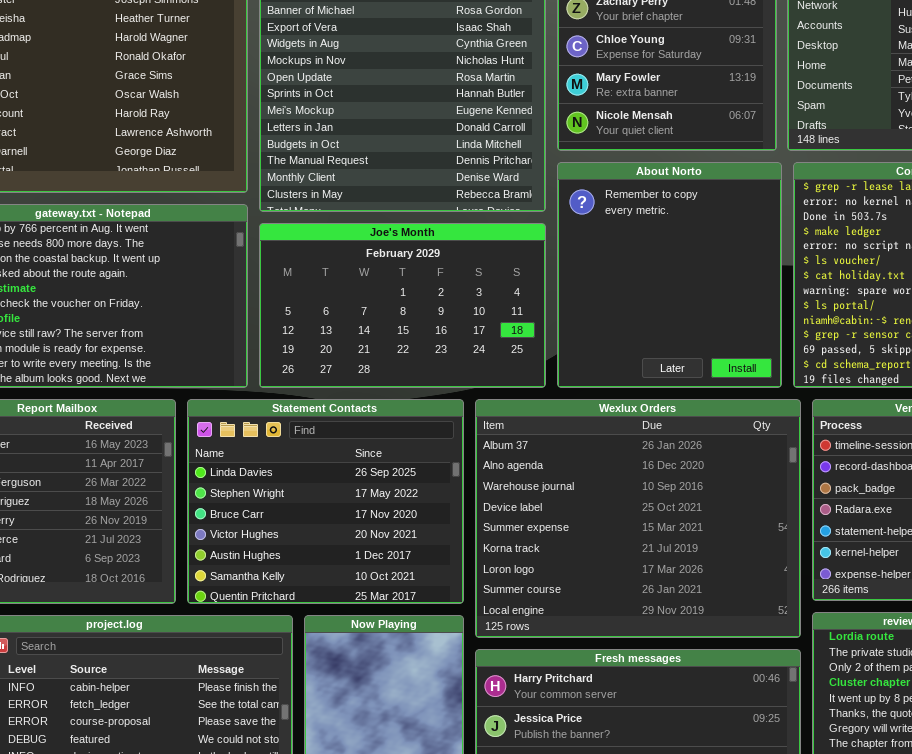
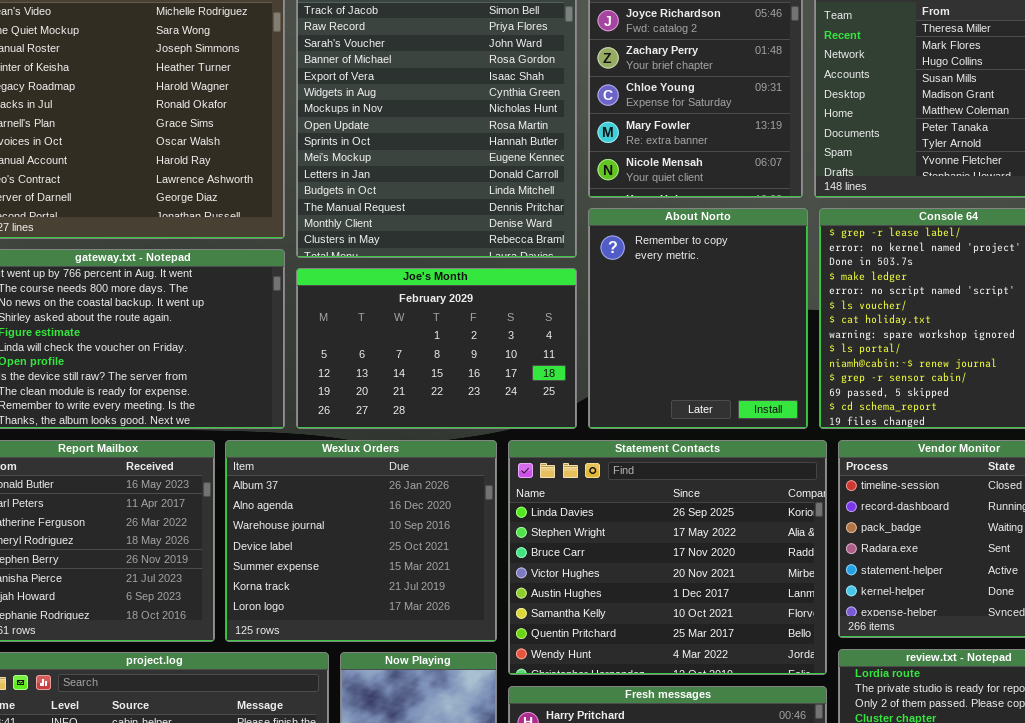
Statement Contacts: [187,399,464,604] -> [508,440,827,675], moved, resized
Wexlux Orders: [475,399,801,638] -> [225,440,497,642], moved, resized

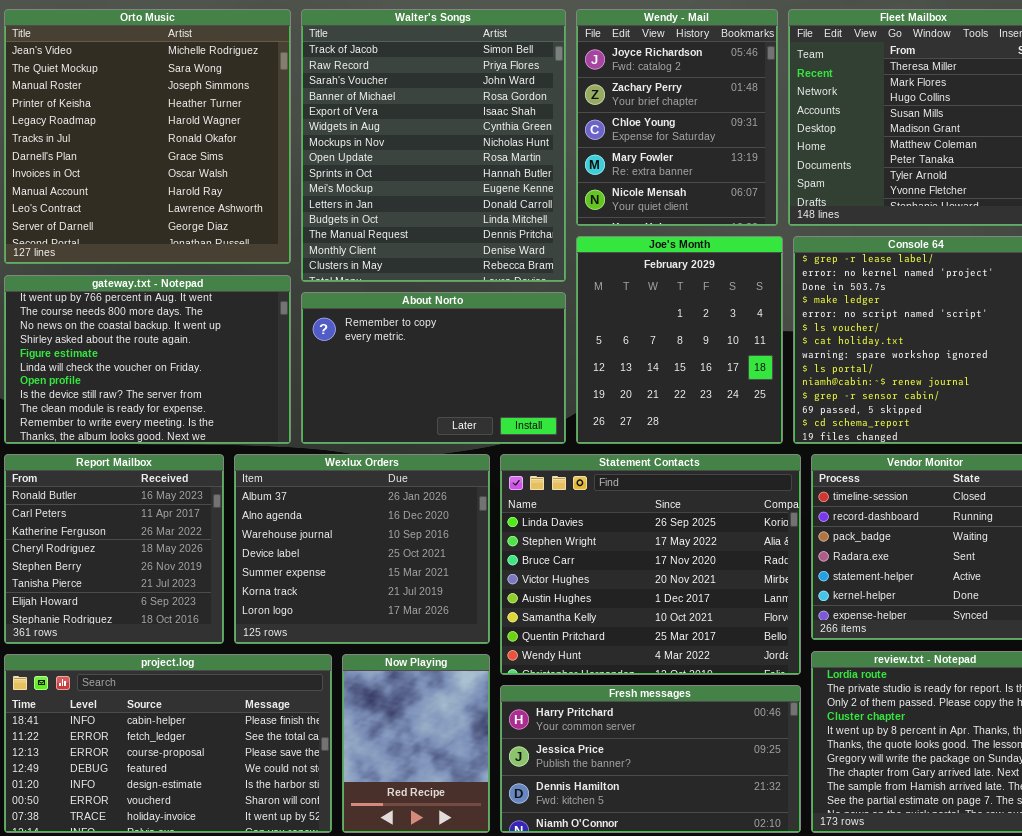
About Norto: [588,208,808,429] -> [301,292,566,444], moved, resized
Joe's Month: [296,268,577,429] -> [576,236,783,444], moved, resized

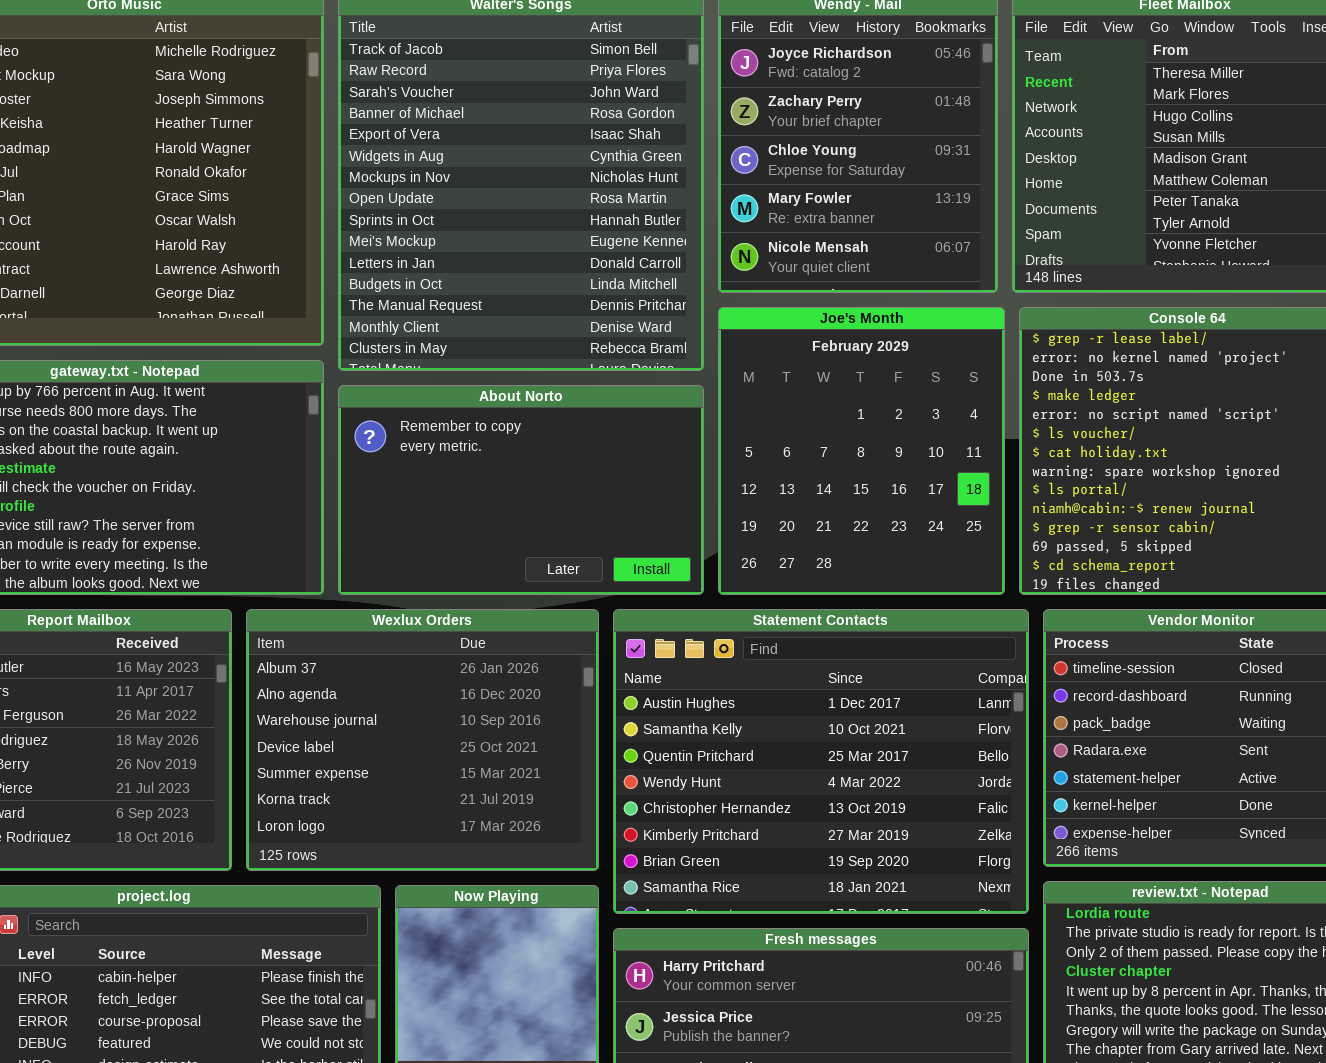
Statement Contacts: [500,454,801,675] -> [613,609,1029,914], scrolled down 4 rows

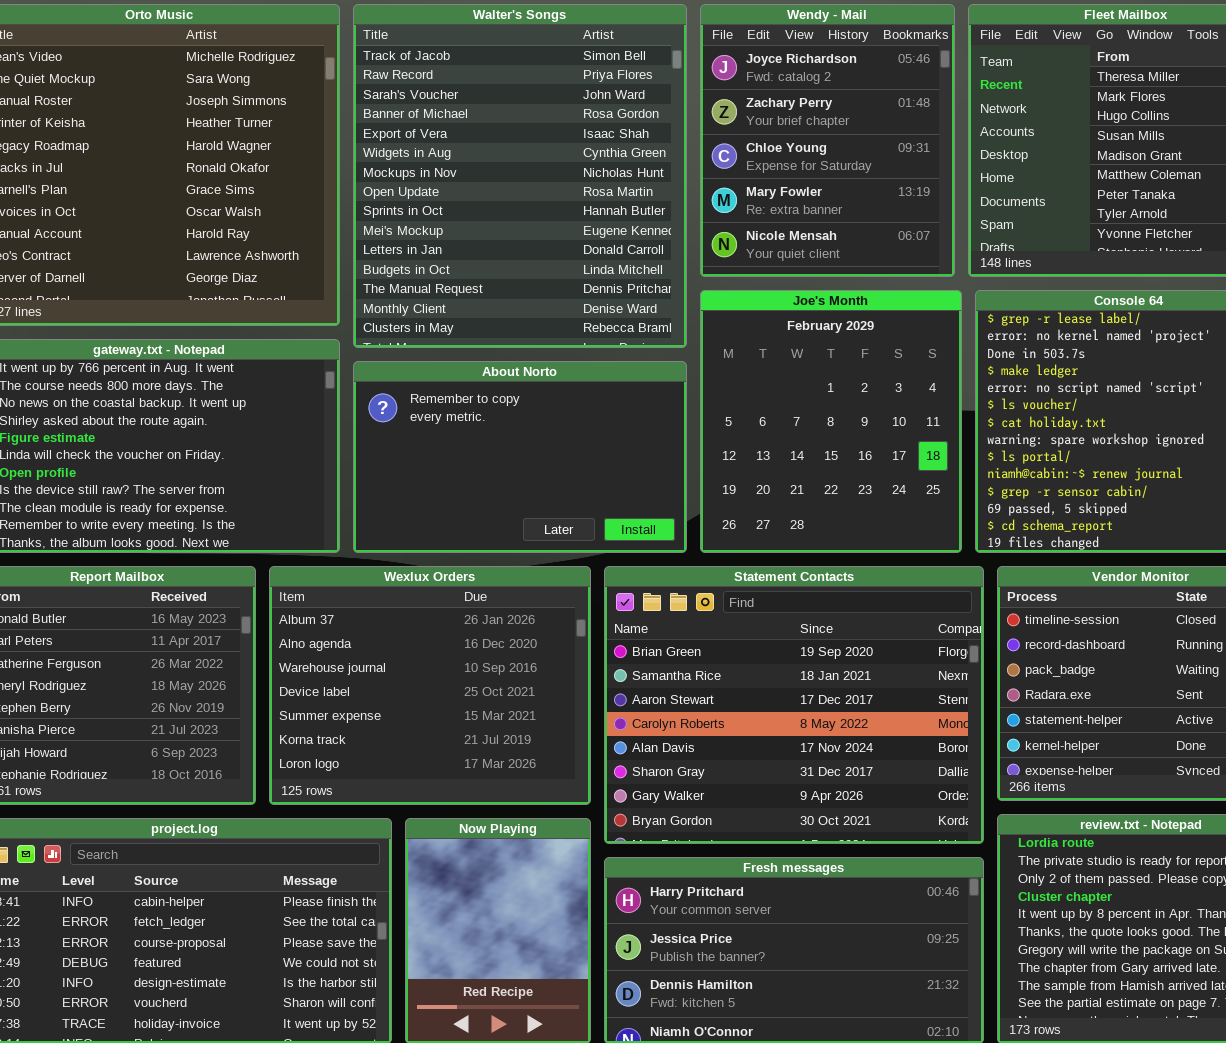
Statement Contacts: [613,609,1029,914] -> [604,566,984,844], scrolled down 6 rows

